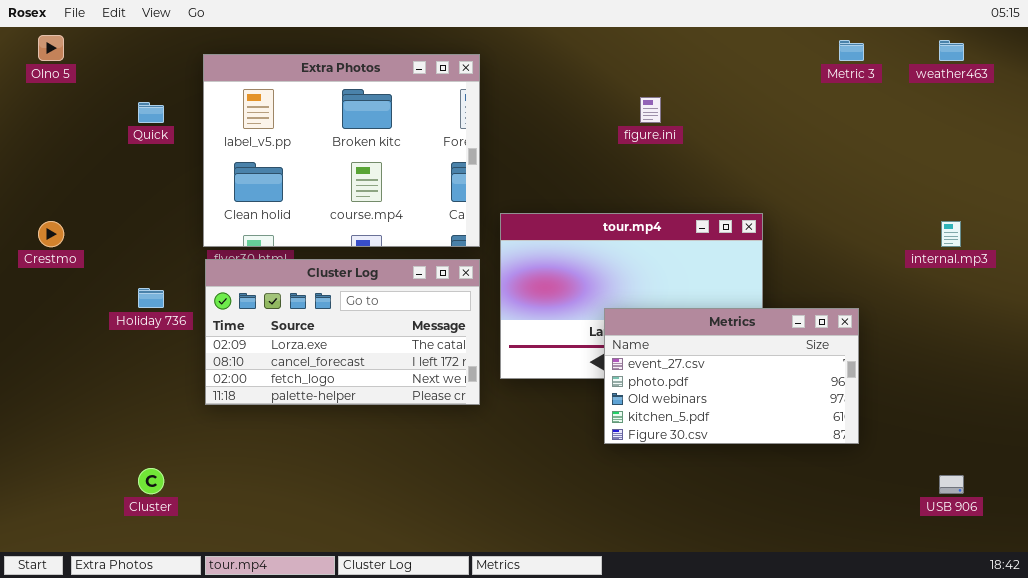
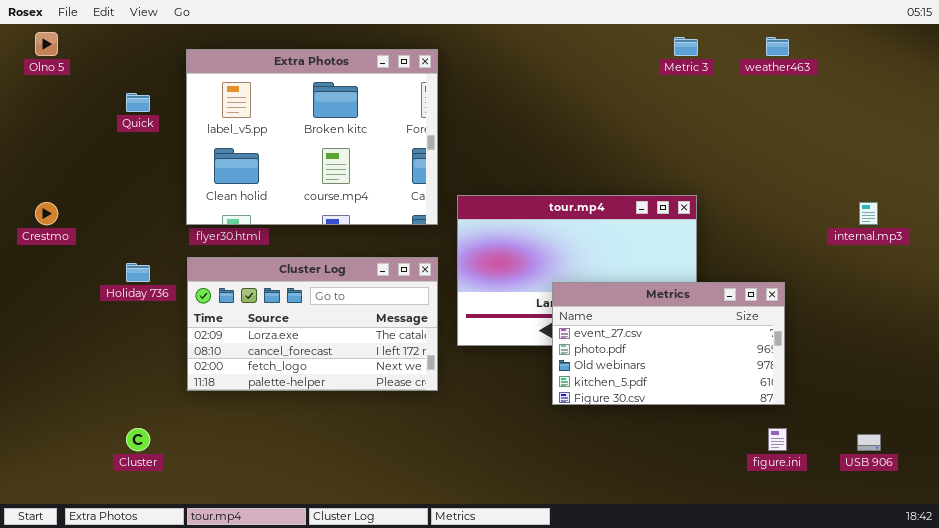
Metric 3: [839,40,864,61] -> [674,37,698,56], moved
weather463: [939,40,964,61] -> [766,37,789,56], moved
figure.ini: [640,97,661,123] -> [768,428,787,451], moved
Cluster Log: [205,259,480,405] -> [187,257,438,391], moved

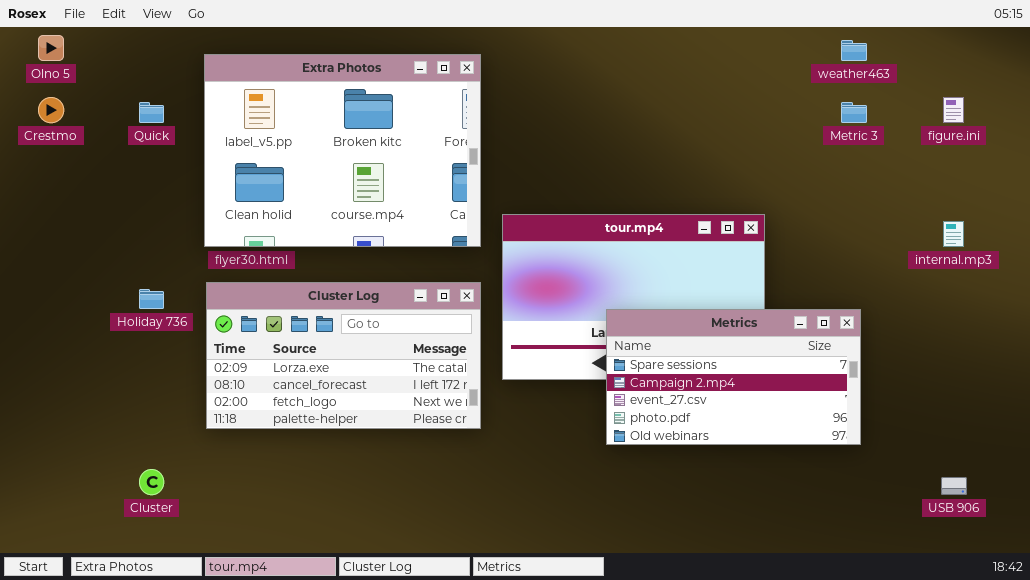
Metric 3: [674,37,698,56] -> [841,102,867,123], moved
Crestmo: [35,202,58,225] -> [38,97,64,123], moved
Metrics: [552,282,785,405] -> [606,309,861,445], scrolled up 2 rows
figure.ini: [768,428,787,451] -> [943,97,964,123], moved

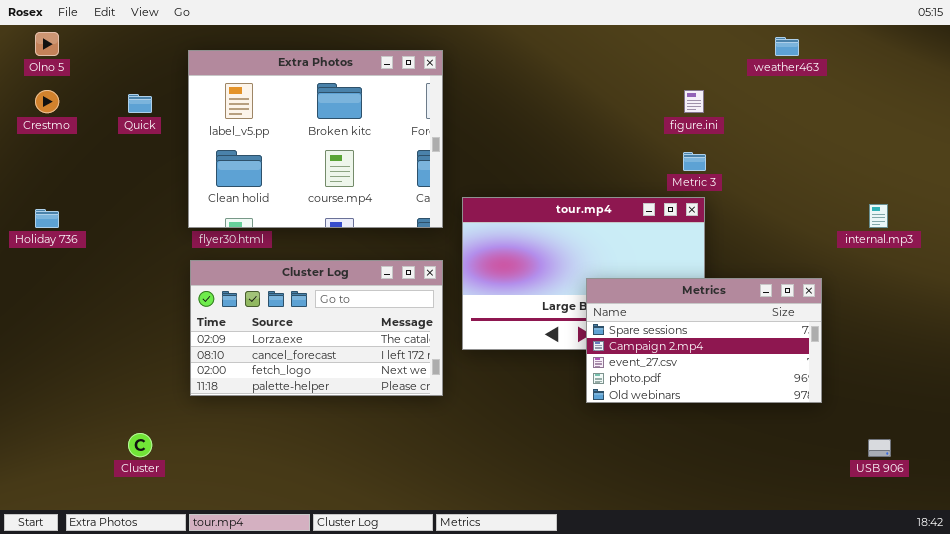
figure.ini: [943,97,964,123] -> [684,90,704,113], moved
Metric 3: [841,102,867,123] -> [683,152,706,171], moved
Holiday 736: [139,289,164,309] -> [35,209,59,228], moved
Metrics: [606,309,861,445] -> [586,278,822,403], moved

